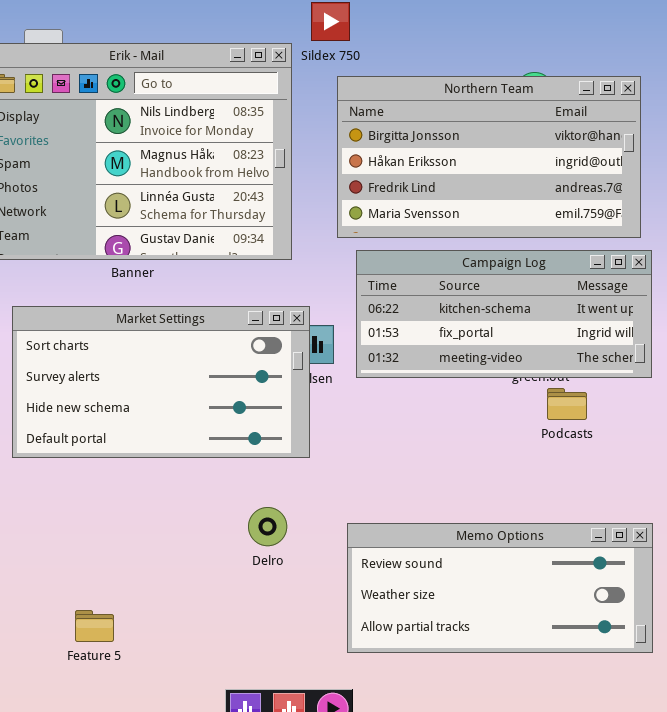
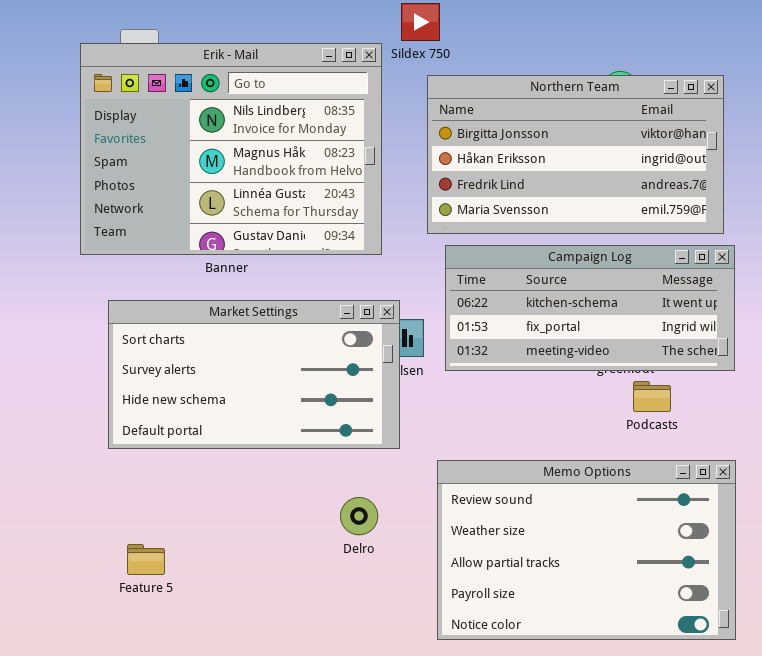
Memo Options: [347,523,653,653] -> [437,460,736,640], resized
Feature 5: [75,610,114,642] -> [127,544,165,575], moved

